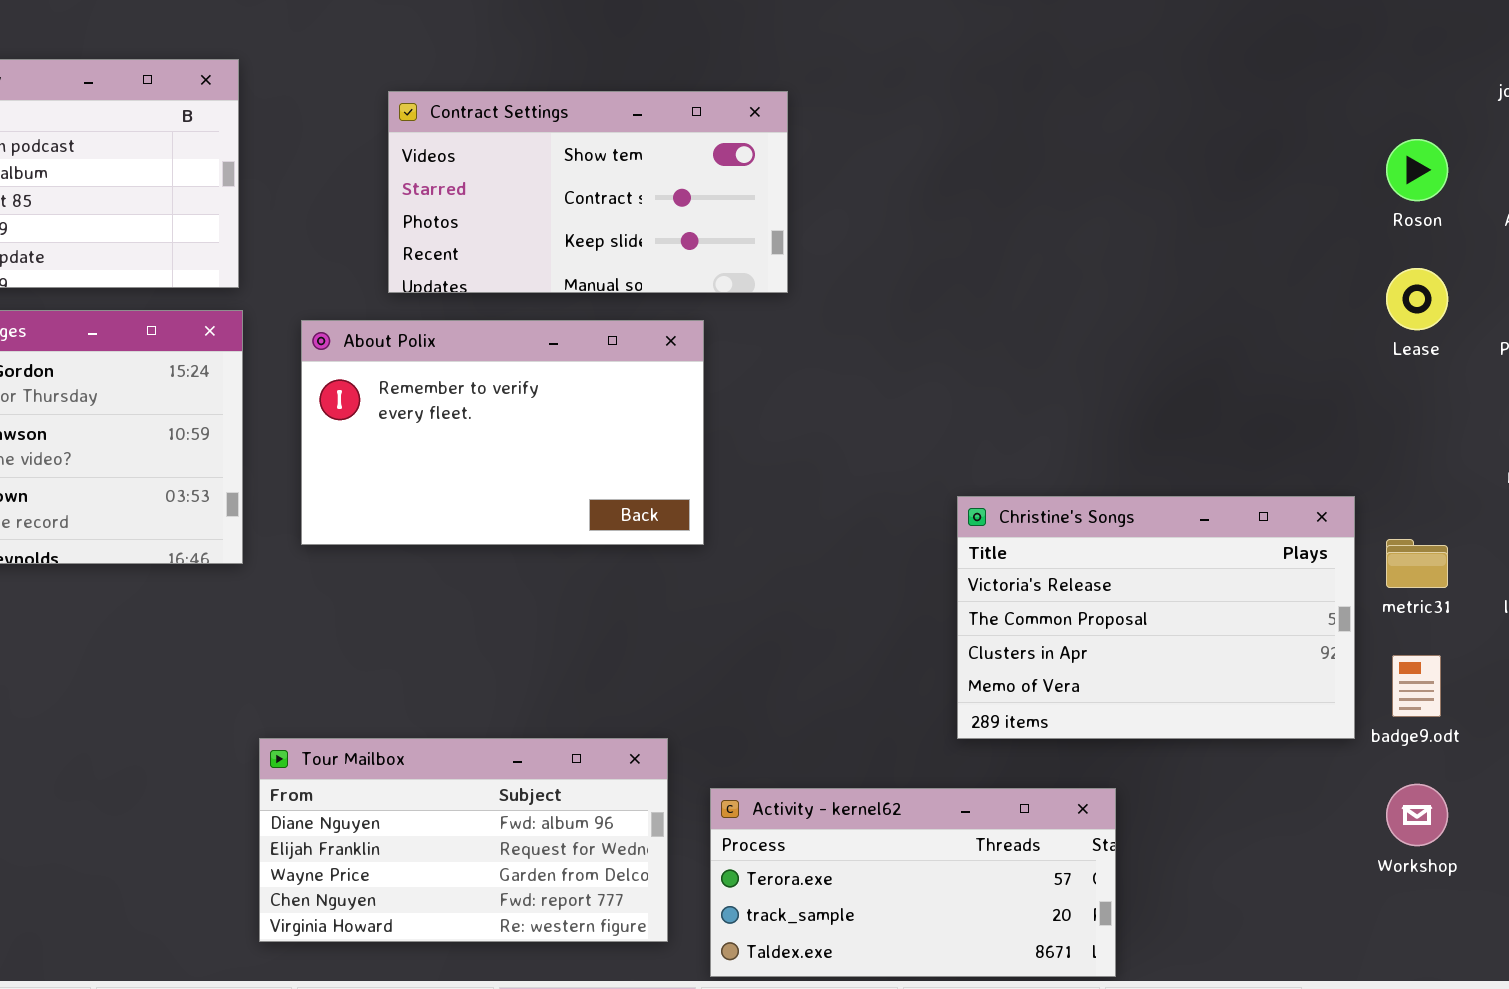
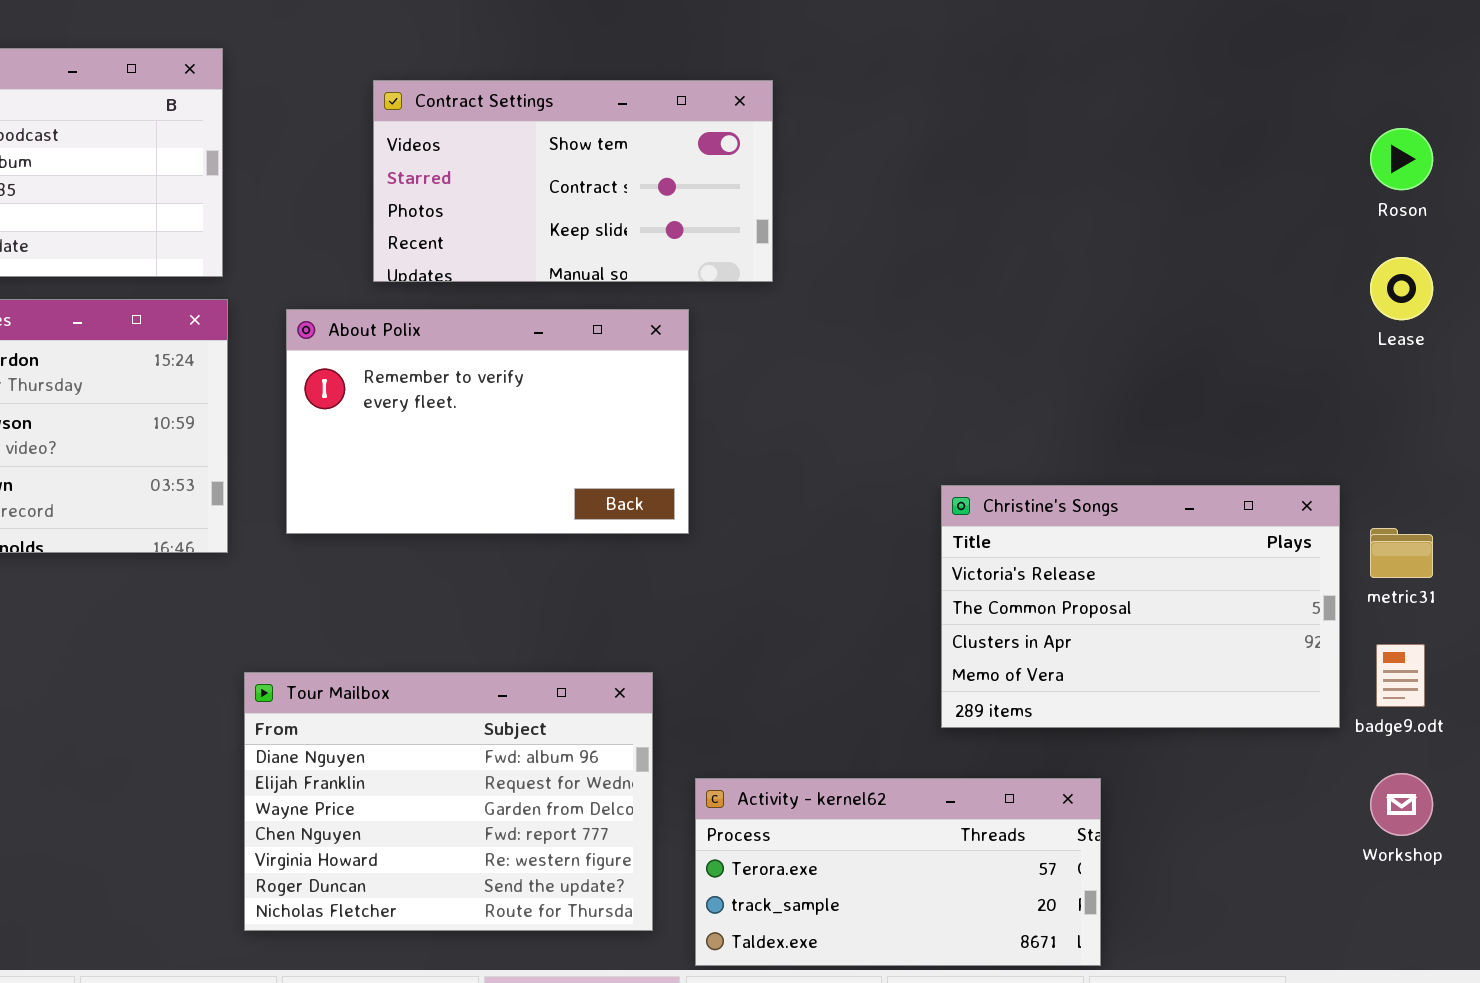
Tour Mailbox: [259,738,668,942] -> [244,672,653,931], resized

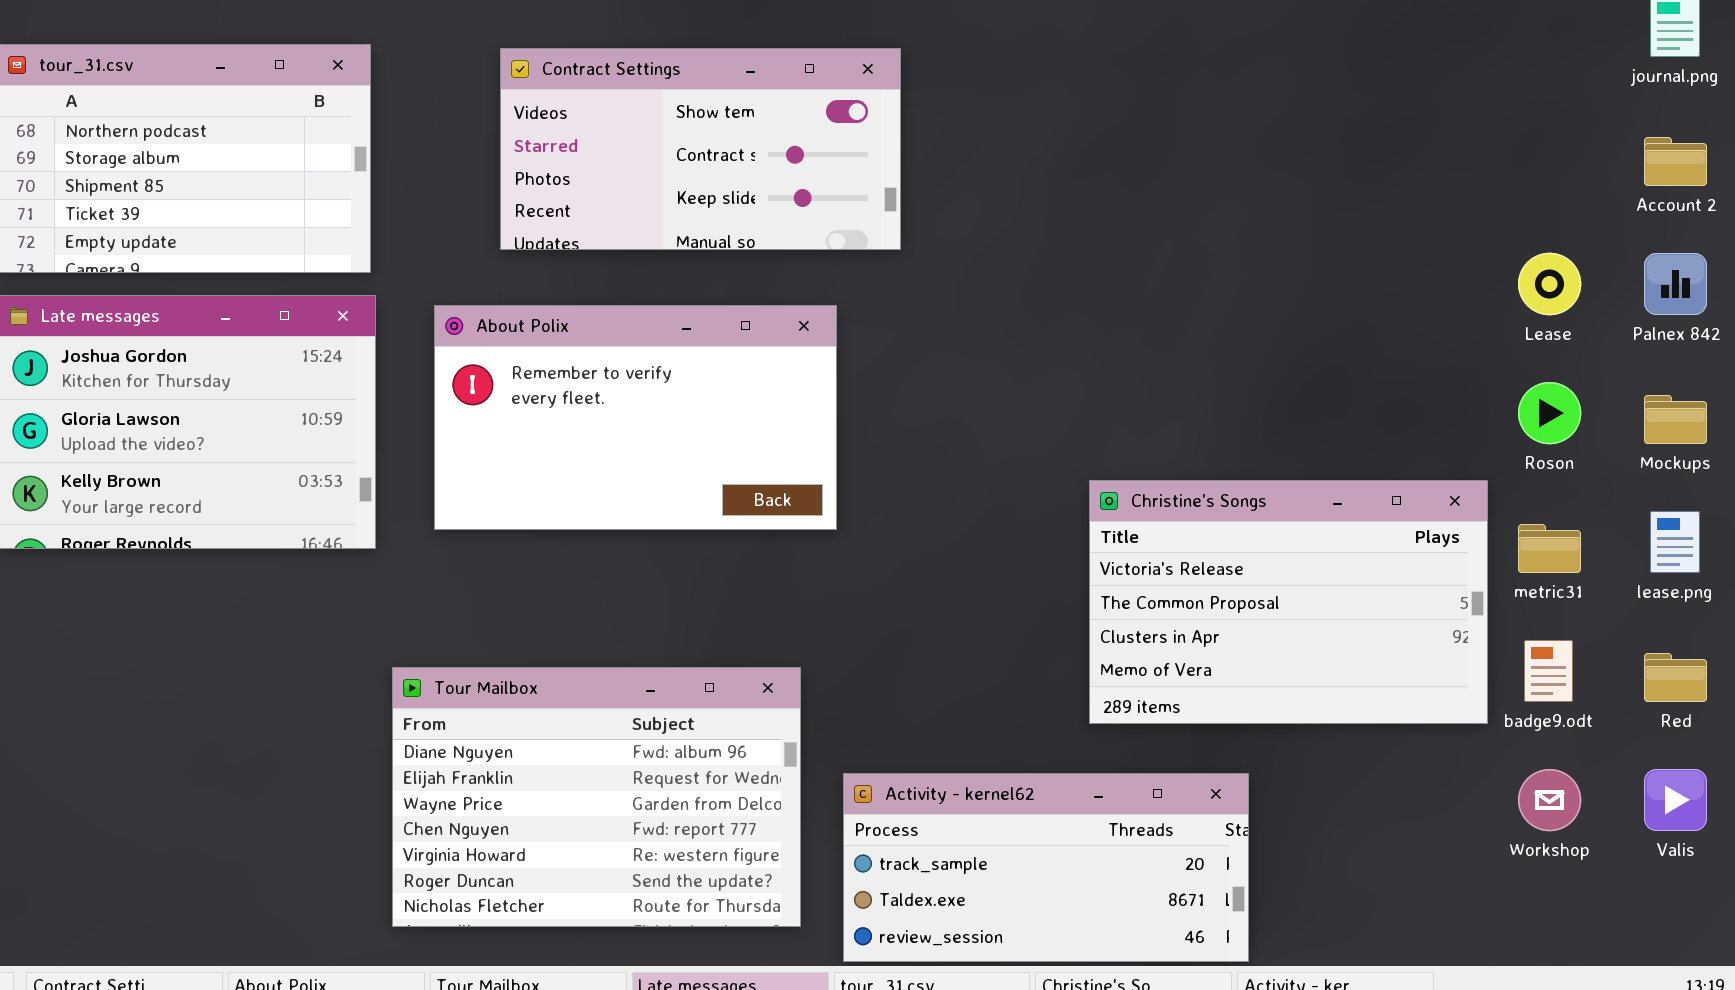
Contract Settings: [373,80,773,282] -> [500,48,901,250], moved
Roson: [1370,128,1433,190] -> [1518,382,1581,444], moved
Activity - kernel62: [695,778,1101,966] -> [843,773,1249,962], scrolled down 1 row

